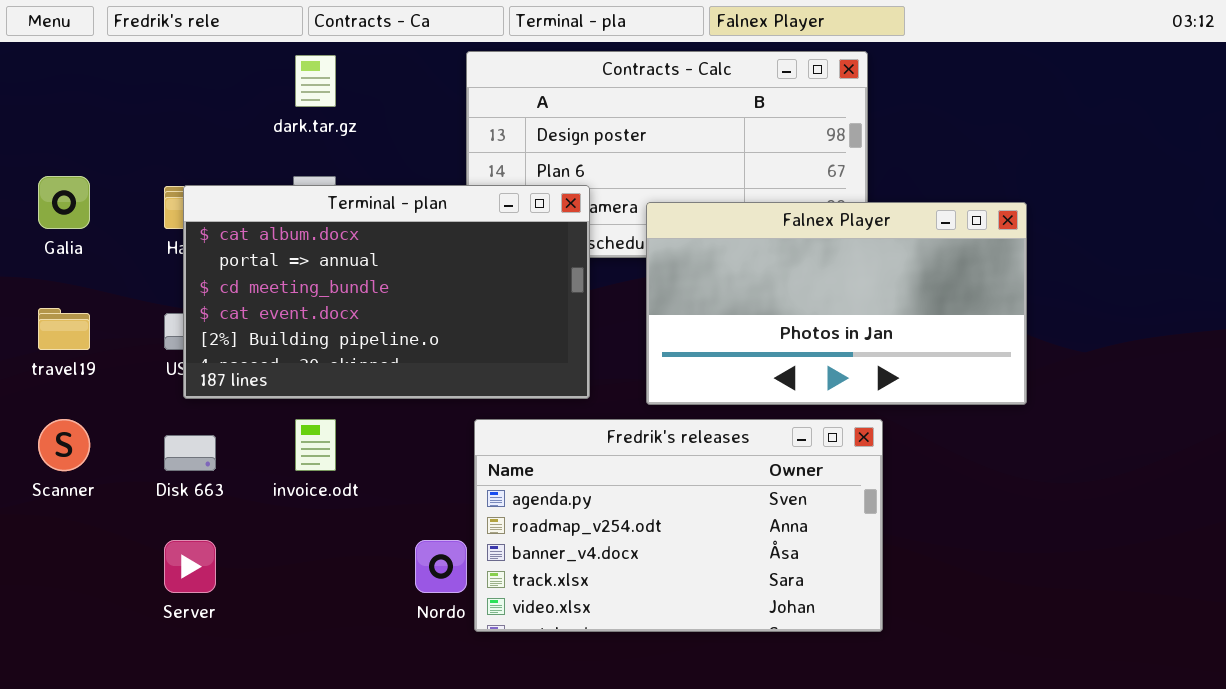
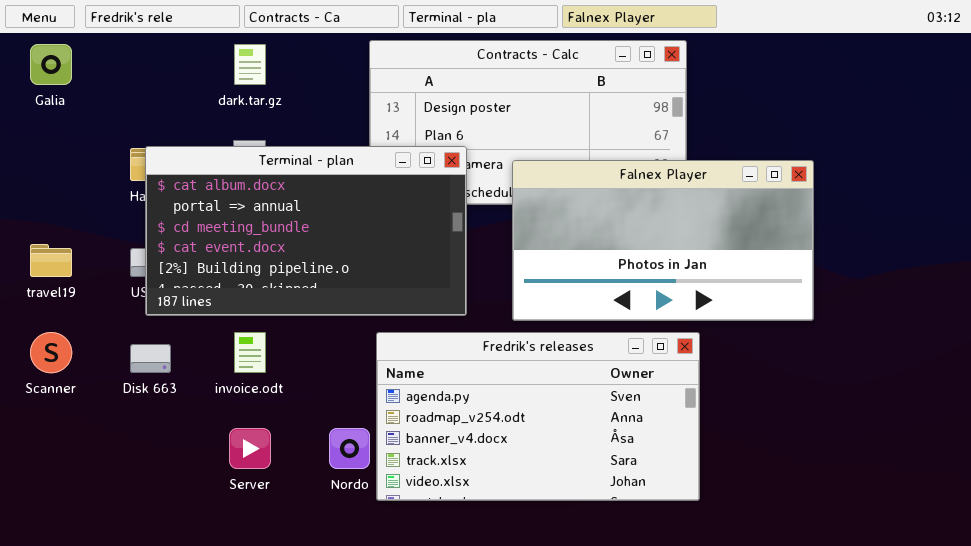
Galia: [38,176,90,229] -> [30,44,72,85], moved
Server: [164,540,216,593] -> [229,428,271,469], moved

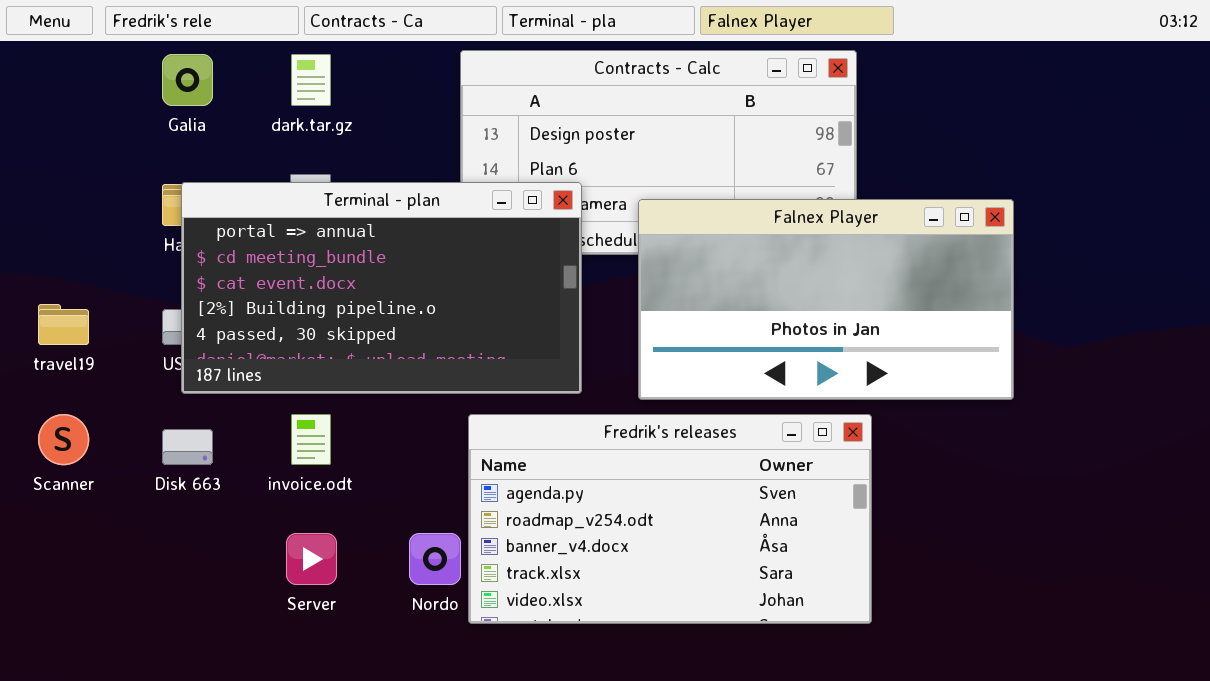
Galia: [30,44,72,85] -> [162,54,213,106], moved
Terminal - plan: [145,146,467,316] -> [181,182,582,394], scrolled down 1 row

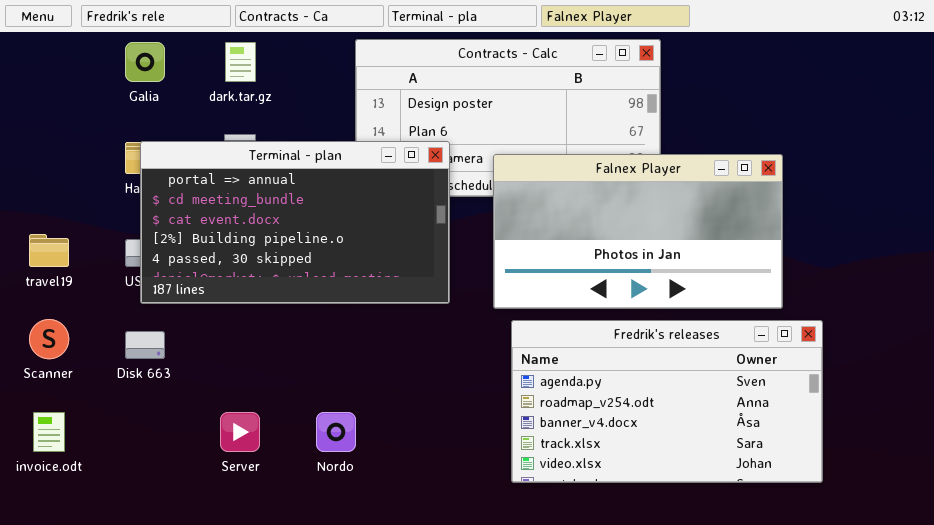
invoice.odt: [291,414,331,465] -> [33,412,65,452], moved
Fredrik's releases: [468,414,872,624] -> [511,320,823,483], moved

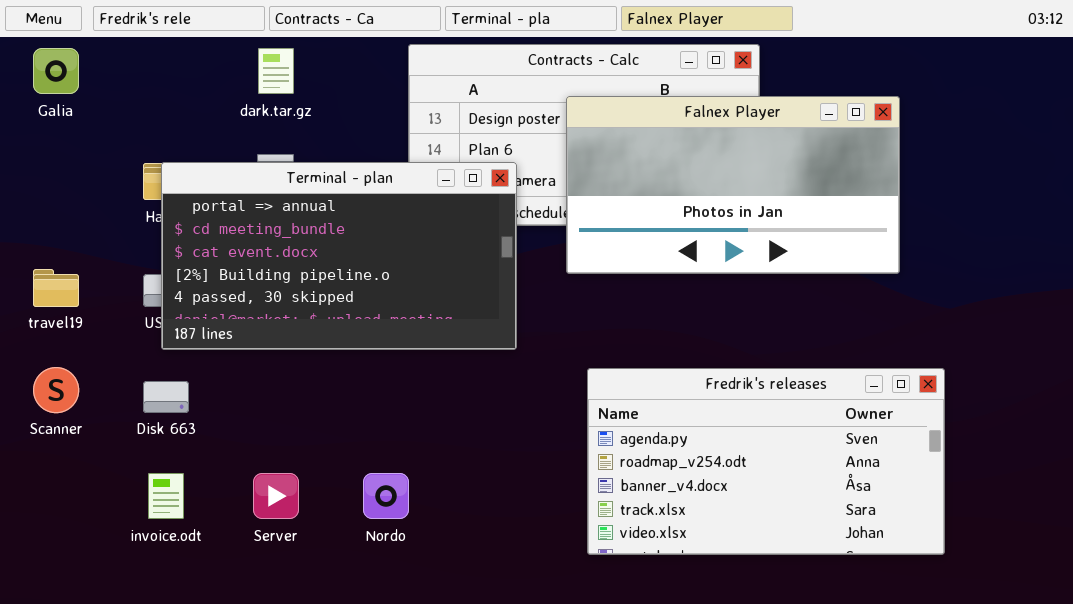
Galia: [125,42,165,82] -> [33,48,79,94], moved
Falnex Player: [493,154,783,309] -> [566,96,900,274], moved
invoice.odt: [33,412,65,452] -> [148,473,184,519], moved

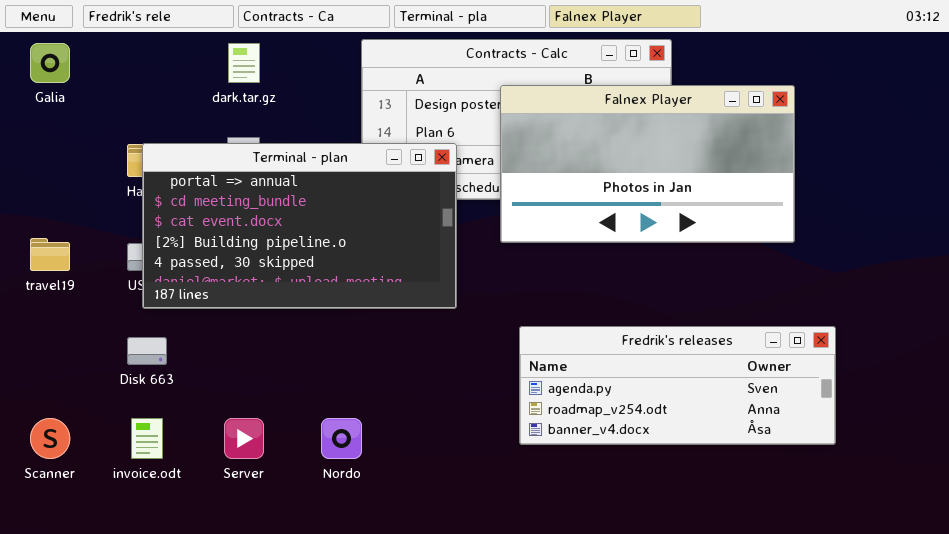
Scanner: [33,367,79,413] -> [30,418,70,459], moved
Fredrik's releases: [587,368,945,555] -> [519,326,836,445], resized

